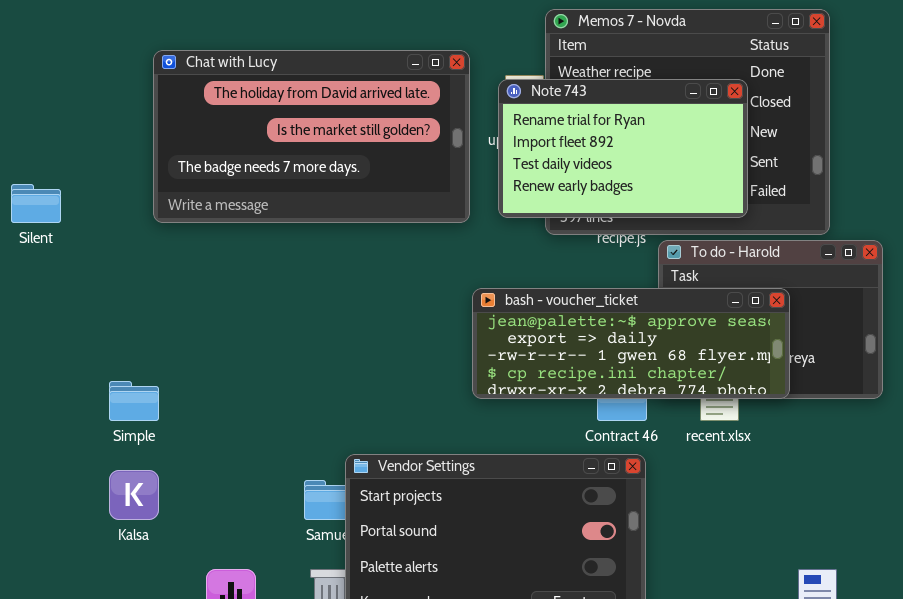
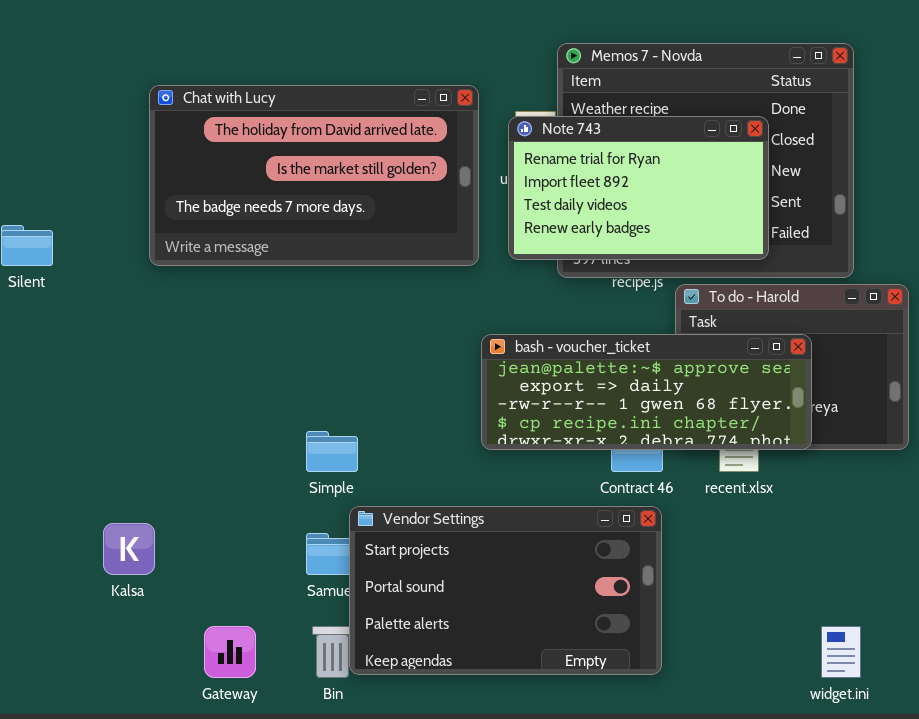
Simple: [109,381,159,421] -> [306,431,358,472], moved

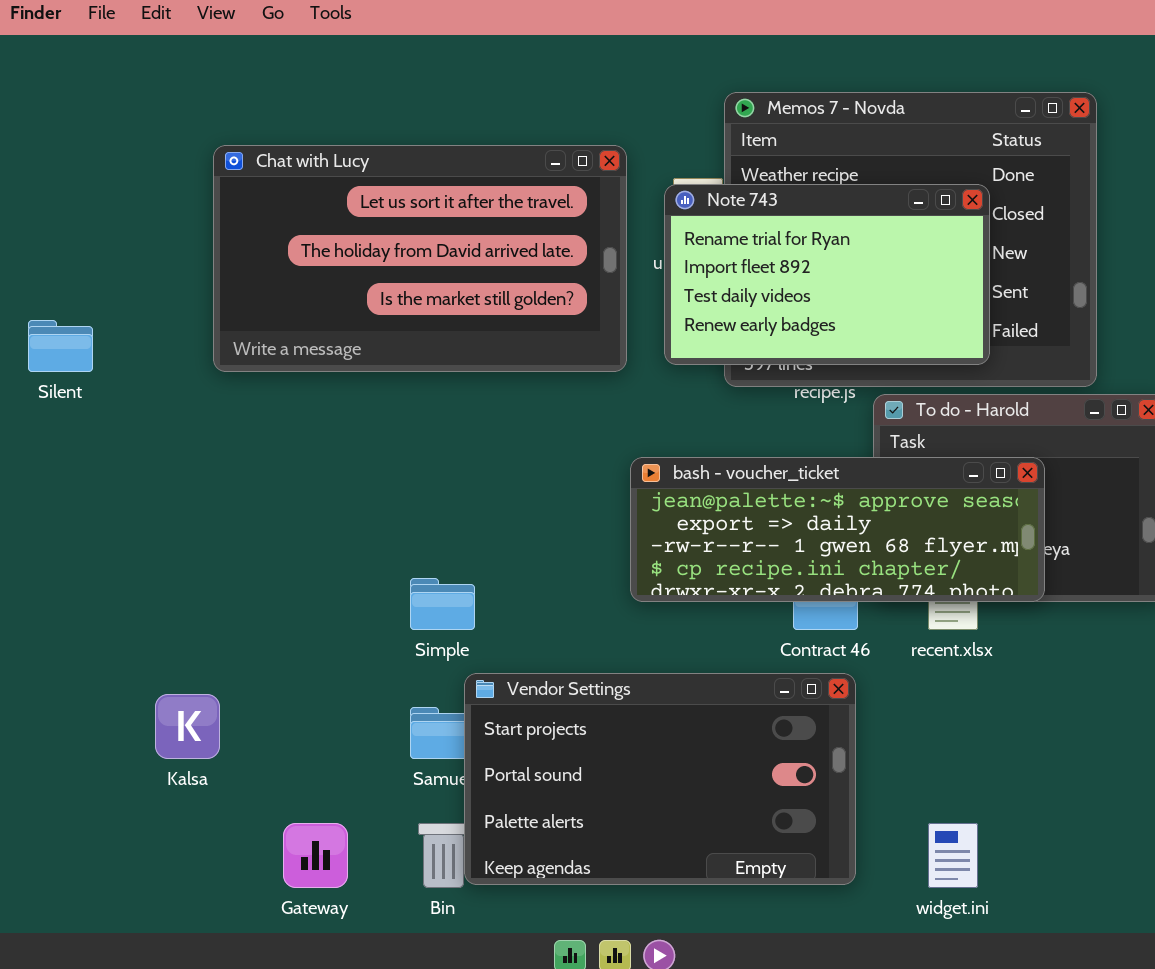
Chat with Lucy: [149,85,479,266] -> [213,145,627,372], scrolled up 1 row
widget.ini: [821,626,861,678] -> [928,823,978,888], moved

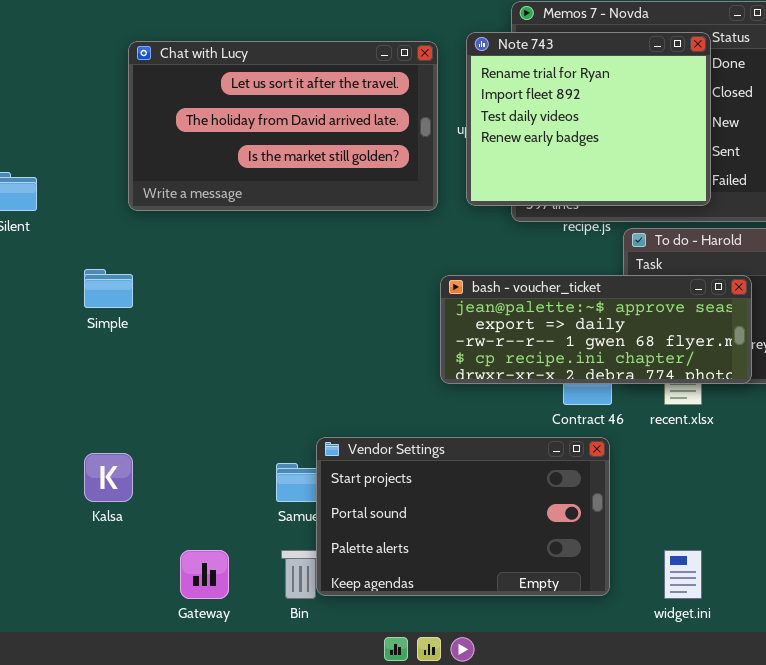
Note 743: [664,184,990,365] -> [466,32,711,206], resized
Simple: [410,578,475,630] -> [84,269,133,308], moved

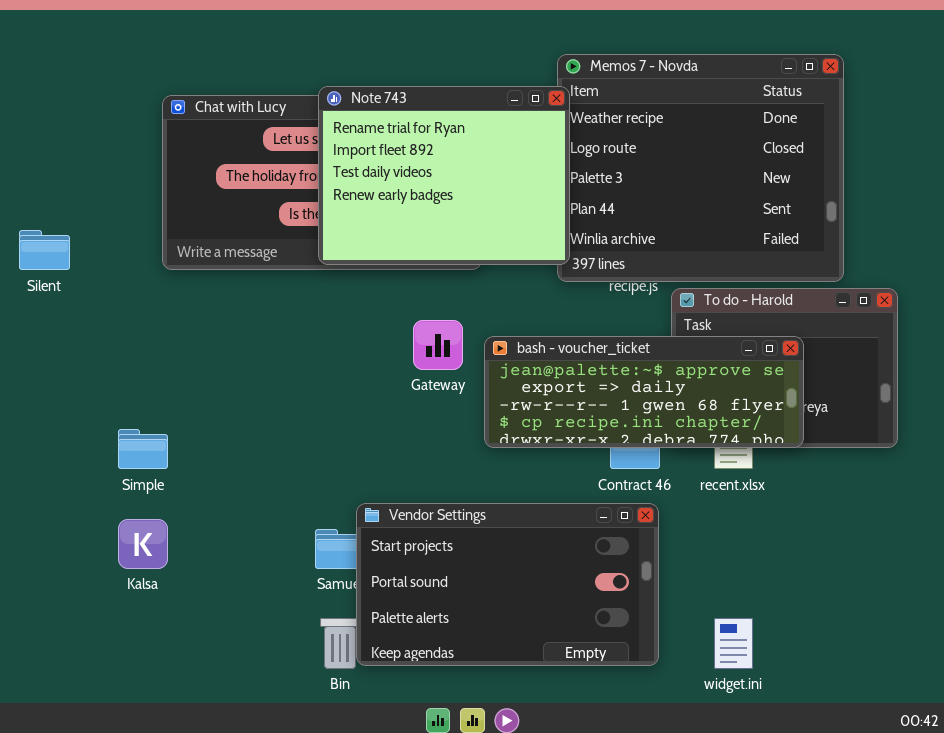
Note 743: [466,32,711,206] -> [318,86,570,265], moved
Simple: [84,269,133,308] -> [118,429,168,469], moved
Gateway: [180,550,229,599] -> [413,320,463,370], moved

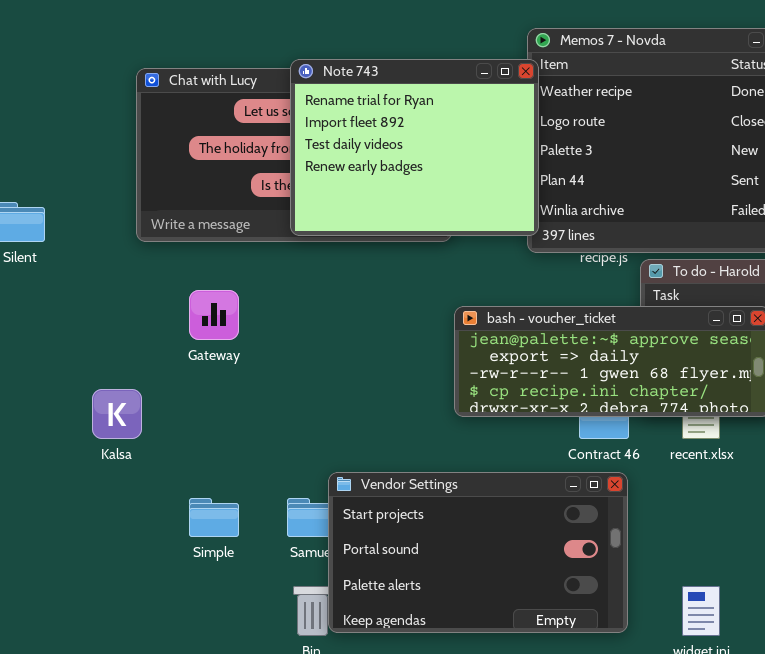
Gateway: [413,320,463,370] -> [189,290,239,340], moved
Simple: [118,429,168,469] -> [189,498,239,537], moved
Kalsa: [118,519,168,569] -> [92,389,142,439], moved

